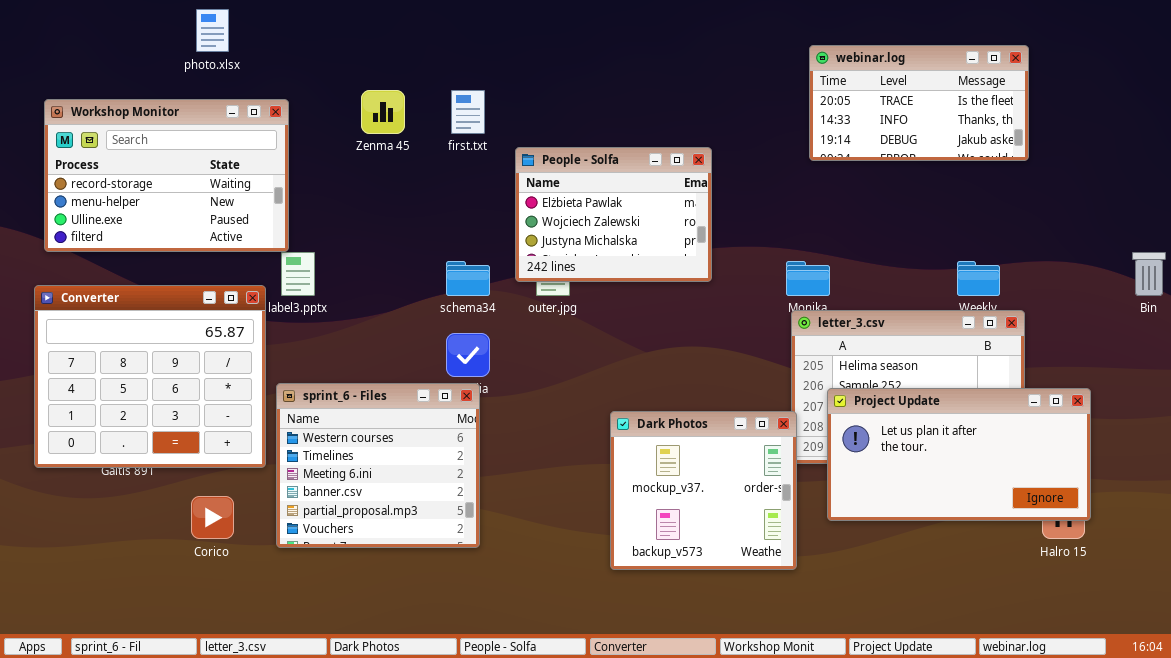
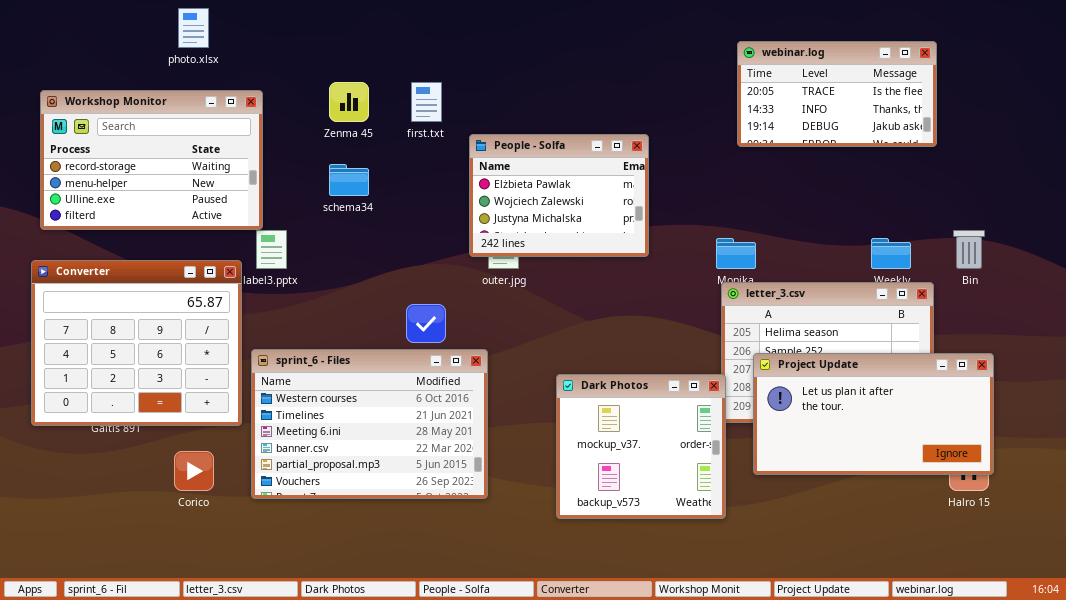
Bin: [1132,252,1166,296] -> [953,230,985,269], moved
schema34: [446,261,490,296] -> [329,164,369,196], moved
sprint_6 - Files: [276,383,480,548] -> [251,349,488,499], resized

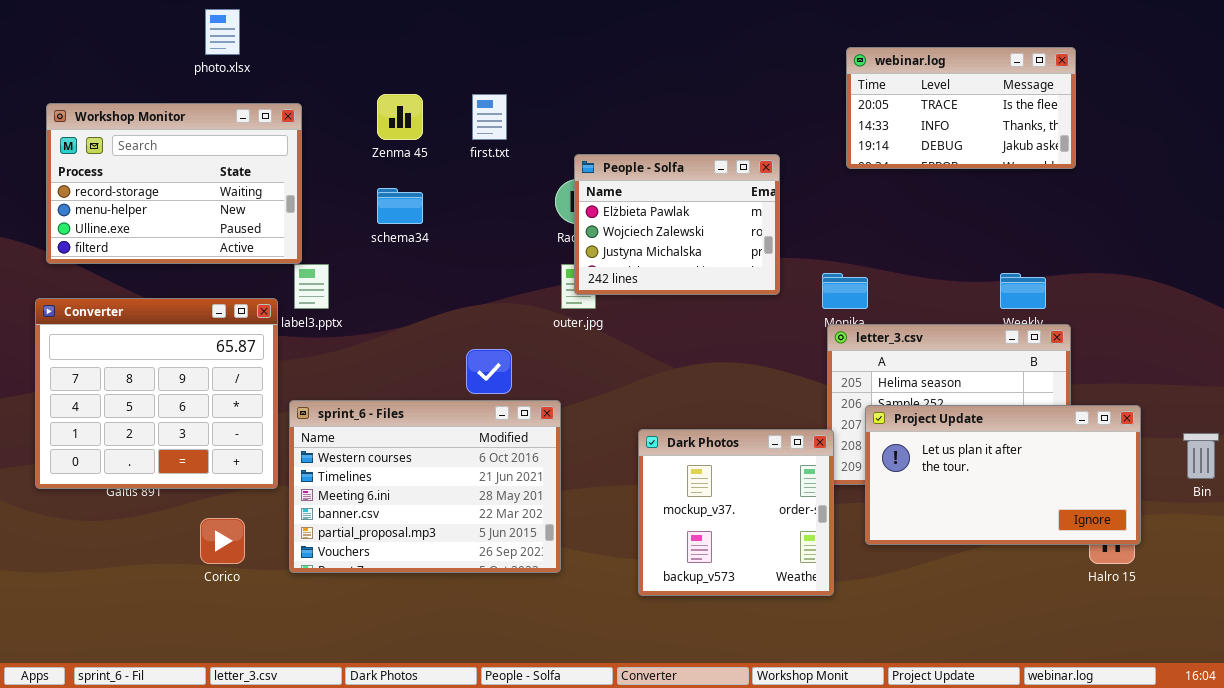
People - Solfa: [469,134,649,257] -> [574,154,780,295], moved
Bin: [953,230,985,269] -> [1183,433,1219,479], moved

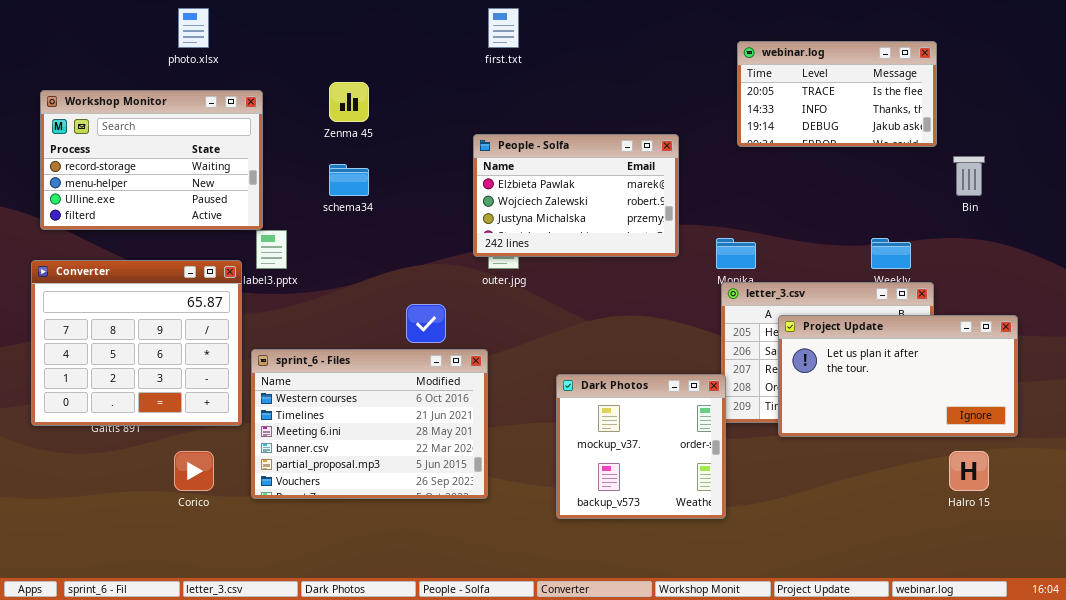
first.txt: [472,94,507,140] -> [488,8,519,48], moved
People - Solfa: [574,154,780,295] -> [473,134,679,257], resized
Project Update: [865,405,1141,545] -> [778,315,1018,437], moved
Bin: [1183,433,1219,479] -> [953,156,985,196], moved

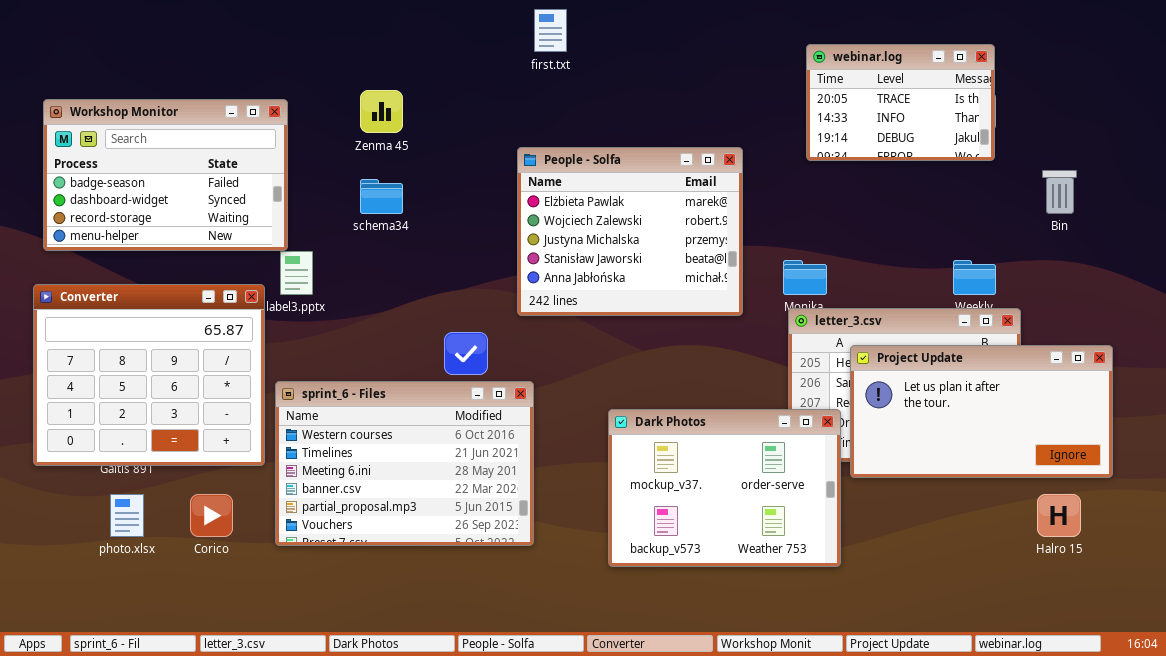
photo.xlsx: [178,8,209,48] -> [110,494,144,537], moved
webinar.log: [737,41,937,147] -> [806,44,995,161], resized
Workshop Monitor: [40,90,263,230] -> [43,99,288,251], scrolled up 2 rows
People - Solfa: [473,134,679,257] -> [517,147,743,316], resized
Dark Photos: [556,374,726,519] -> [608,409,841,567], resized

